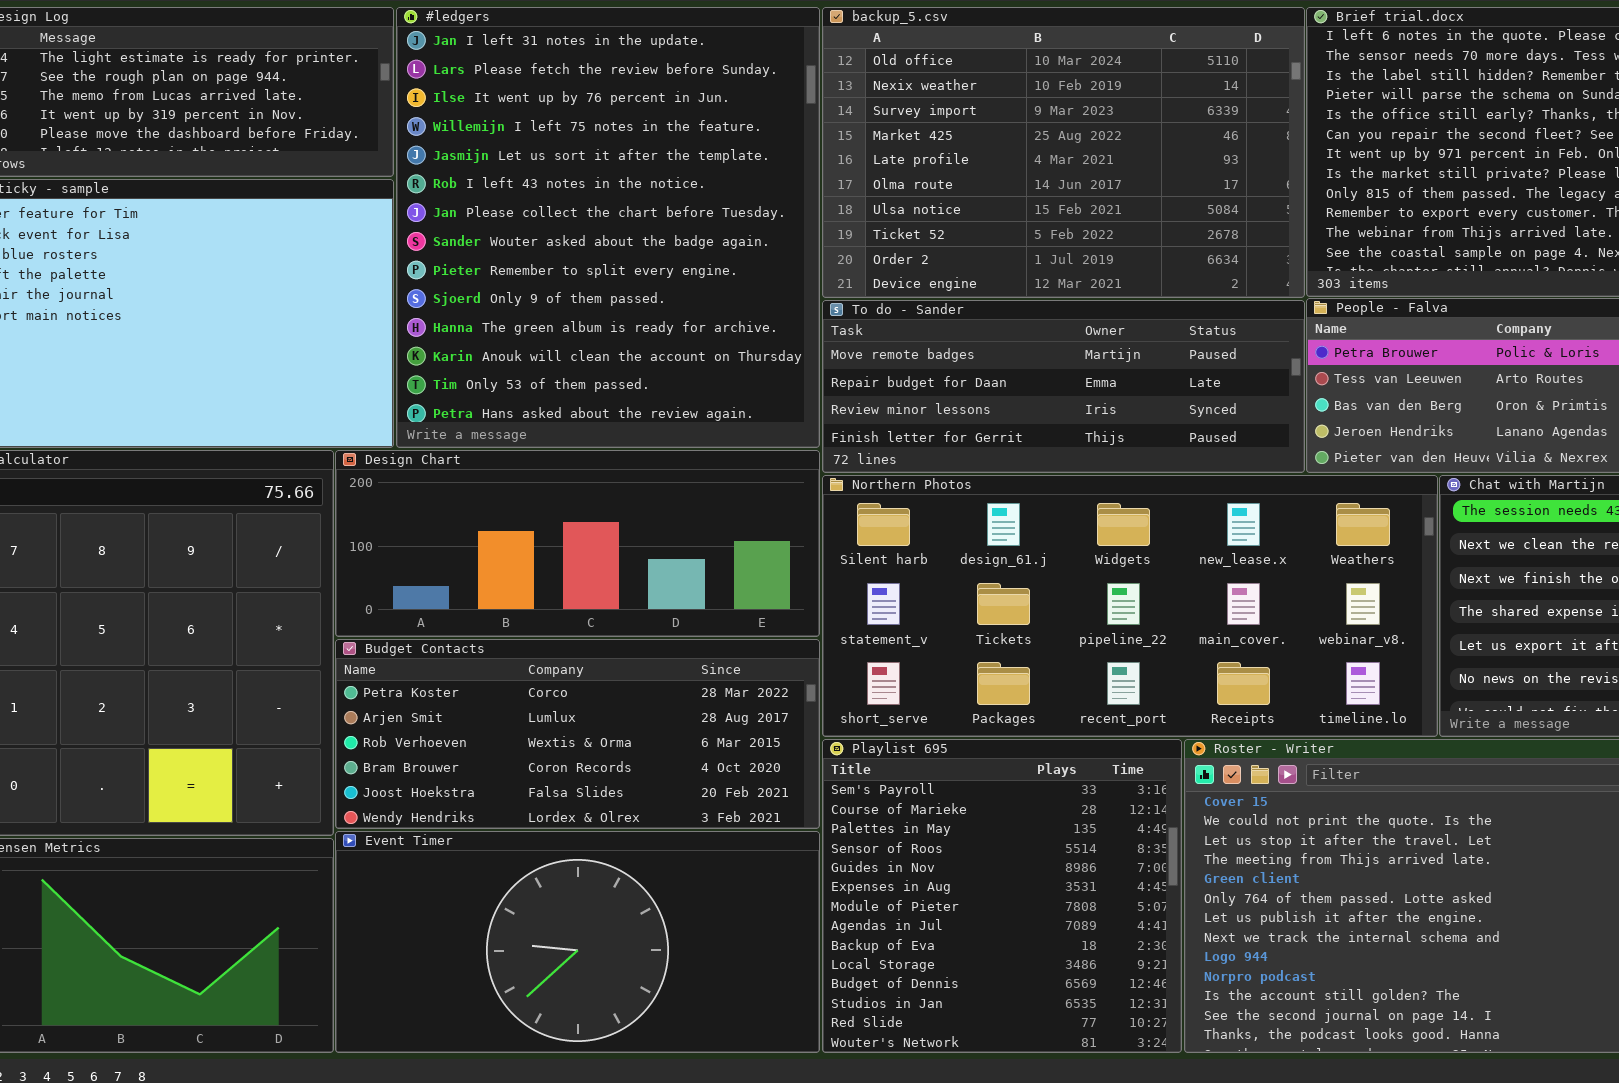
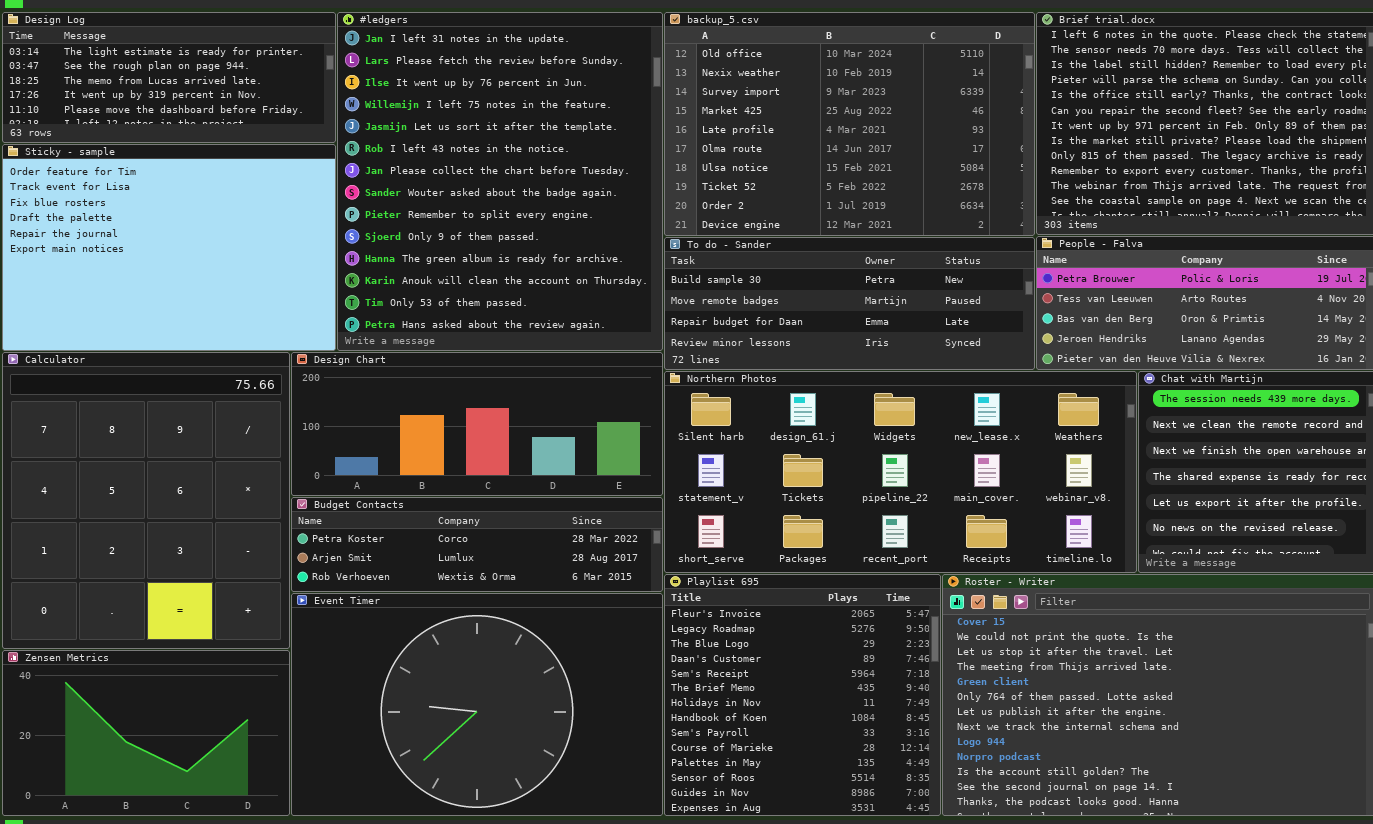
To do - Sander: [822,300,1305,473] -> [664,237,1035,370], scrolled up 1 row
Budget Contacts: [335,639,820,829] -> [291,497,663,592], resized
Playlist 695: [822,739,1182,1053] -> [664,574,941,816], scrolled up 8 rows
Event Timer: [335,831,820,1053] -> [291,593,663,816], resized

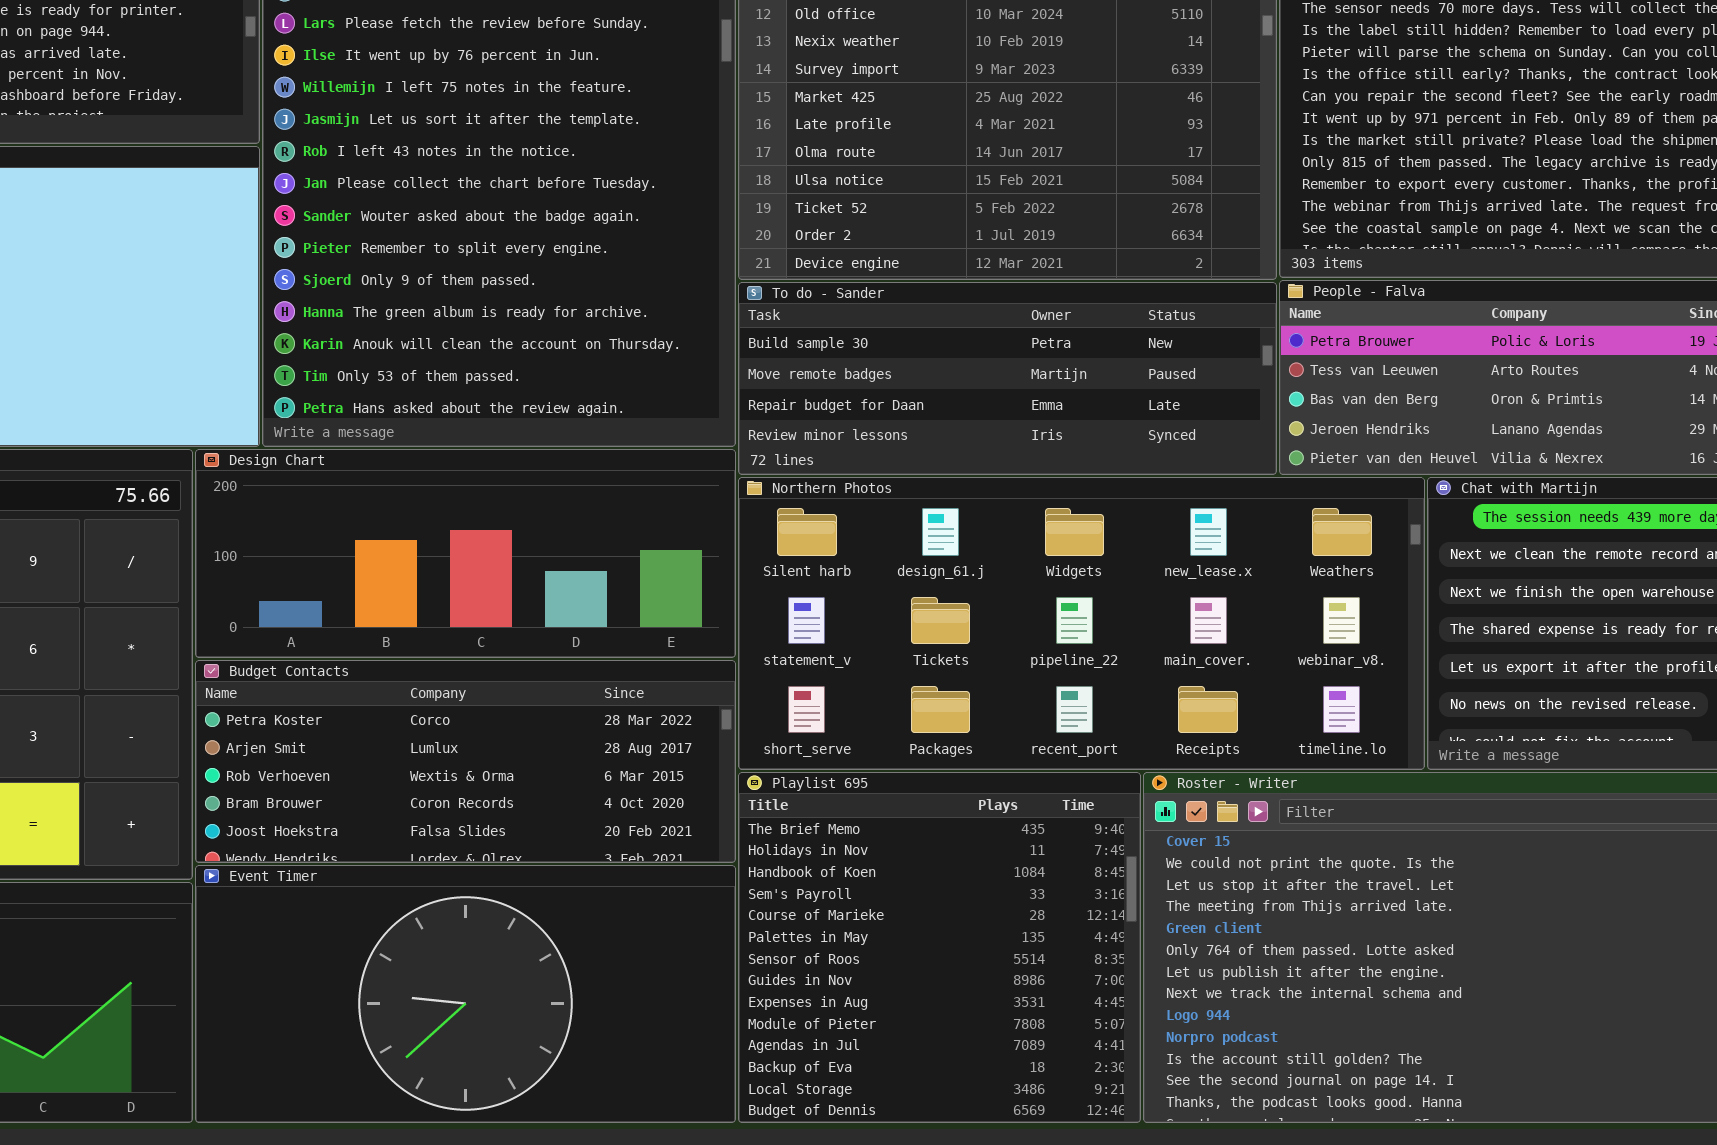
Budget Contacts: [291,497,663,592] -> [195,660,736,863], resized
Playlist 695: [664,574,941,816] -> [738,772,1141,1123], scrolled down 5 rows
Event Timer: [291,593,663,816] -> [195,865,736,1123], resized

